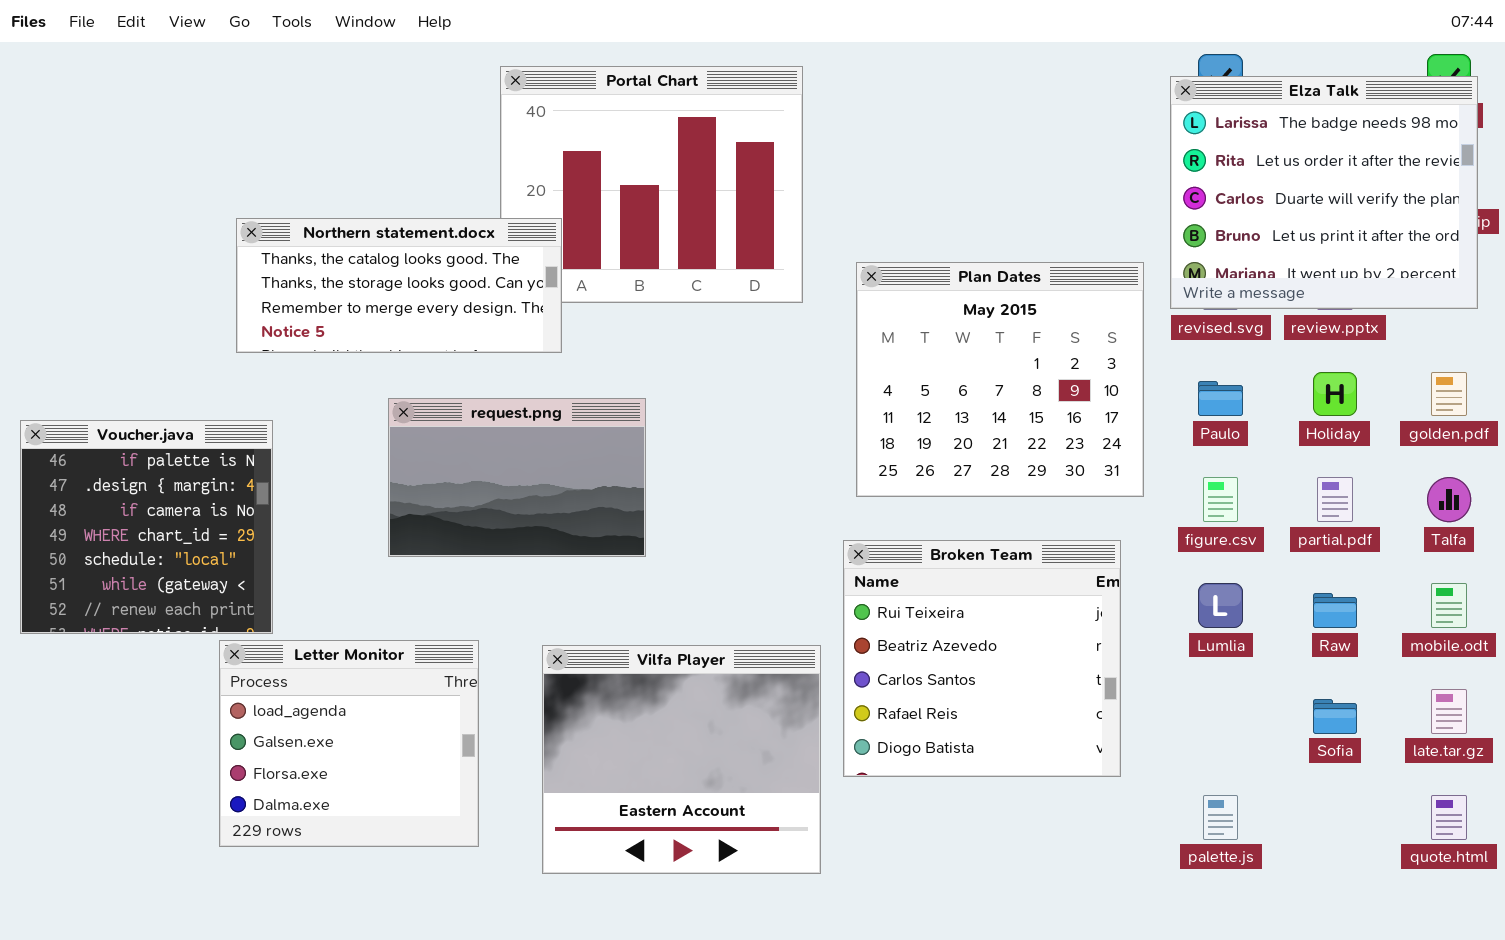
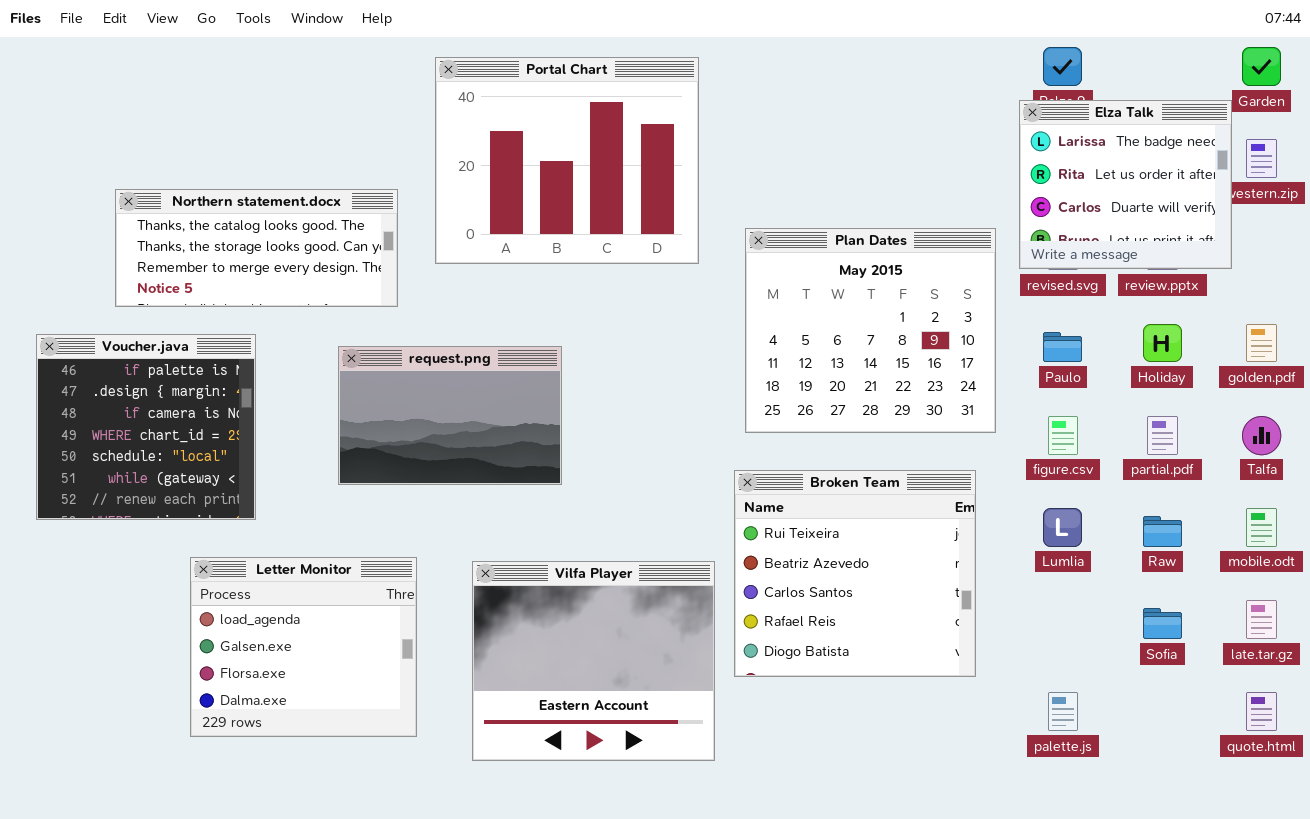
Elza Talk: [1170,76,1478,309] -> [1019,100,1232,269], resized
Northern statement.docx: [236,218,562,353] -> [115,189,398,307], moved
Voucher.java: [20,420,273,634] -> [36,334,256,520], moved

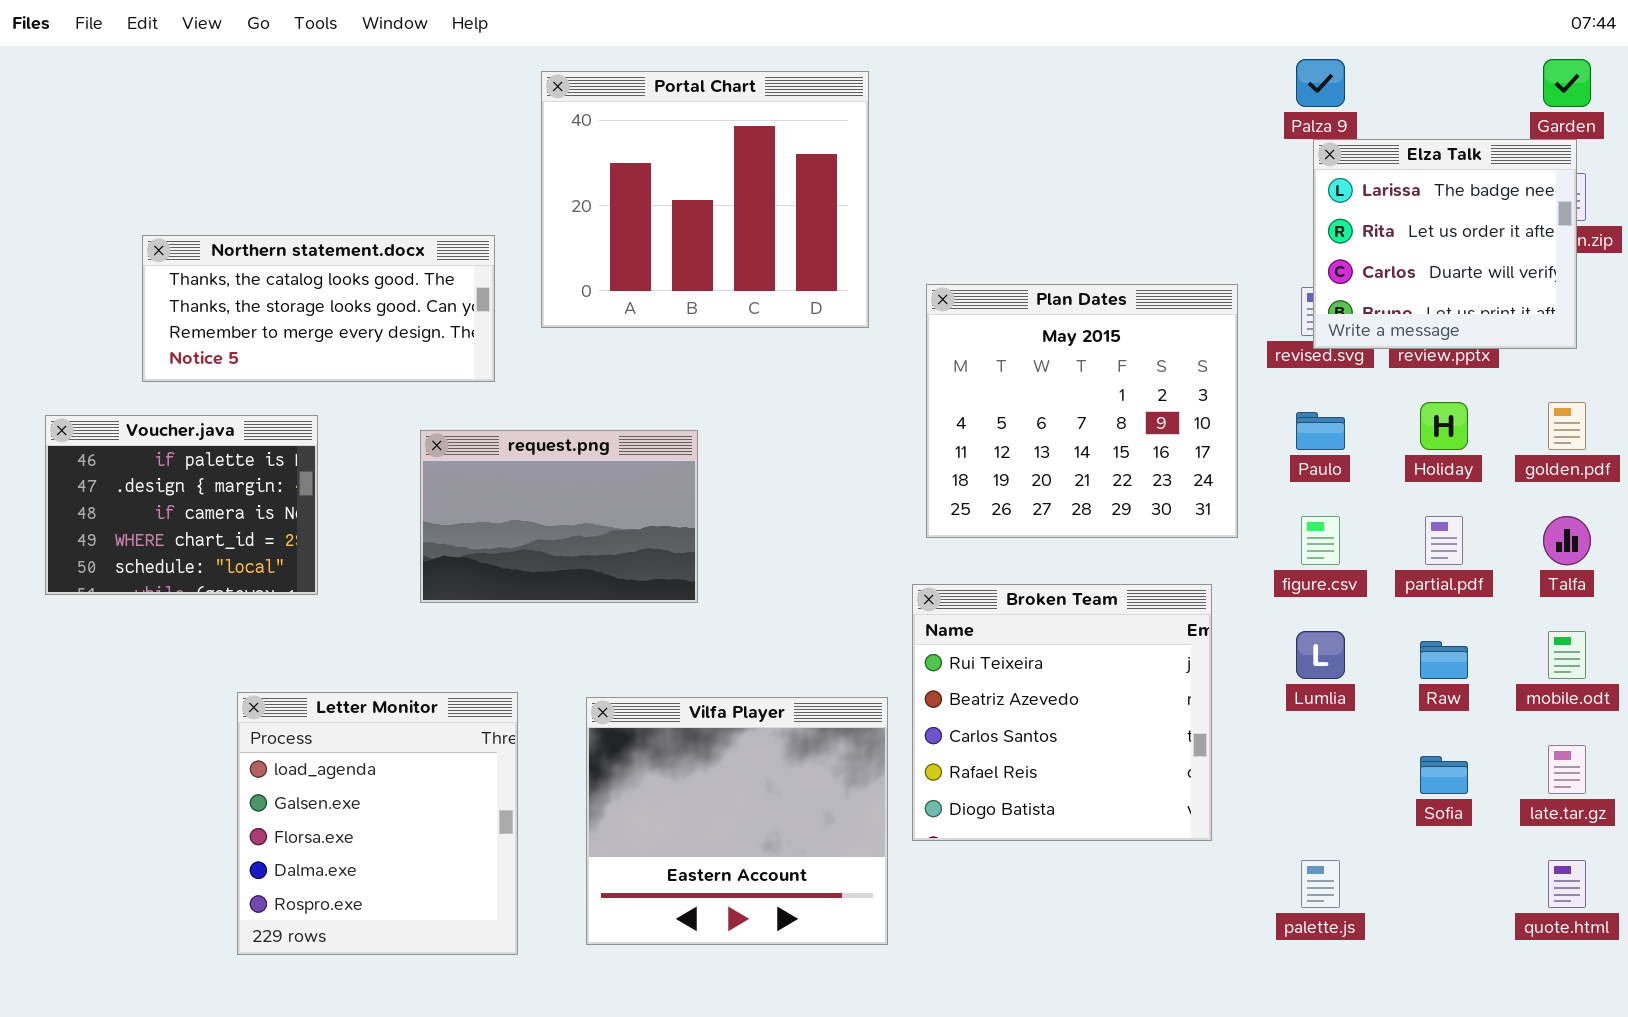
Elza Talk: [1019,100,1232,269] -> [1313,139,1577,349], moved
Voucher.java: [36,334,256,520] -> [45,415,318,595], resized
Letter Monitor: [190,557,417,737] -> [237,692,518,955], resized

